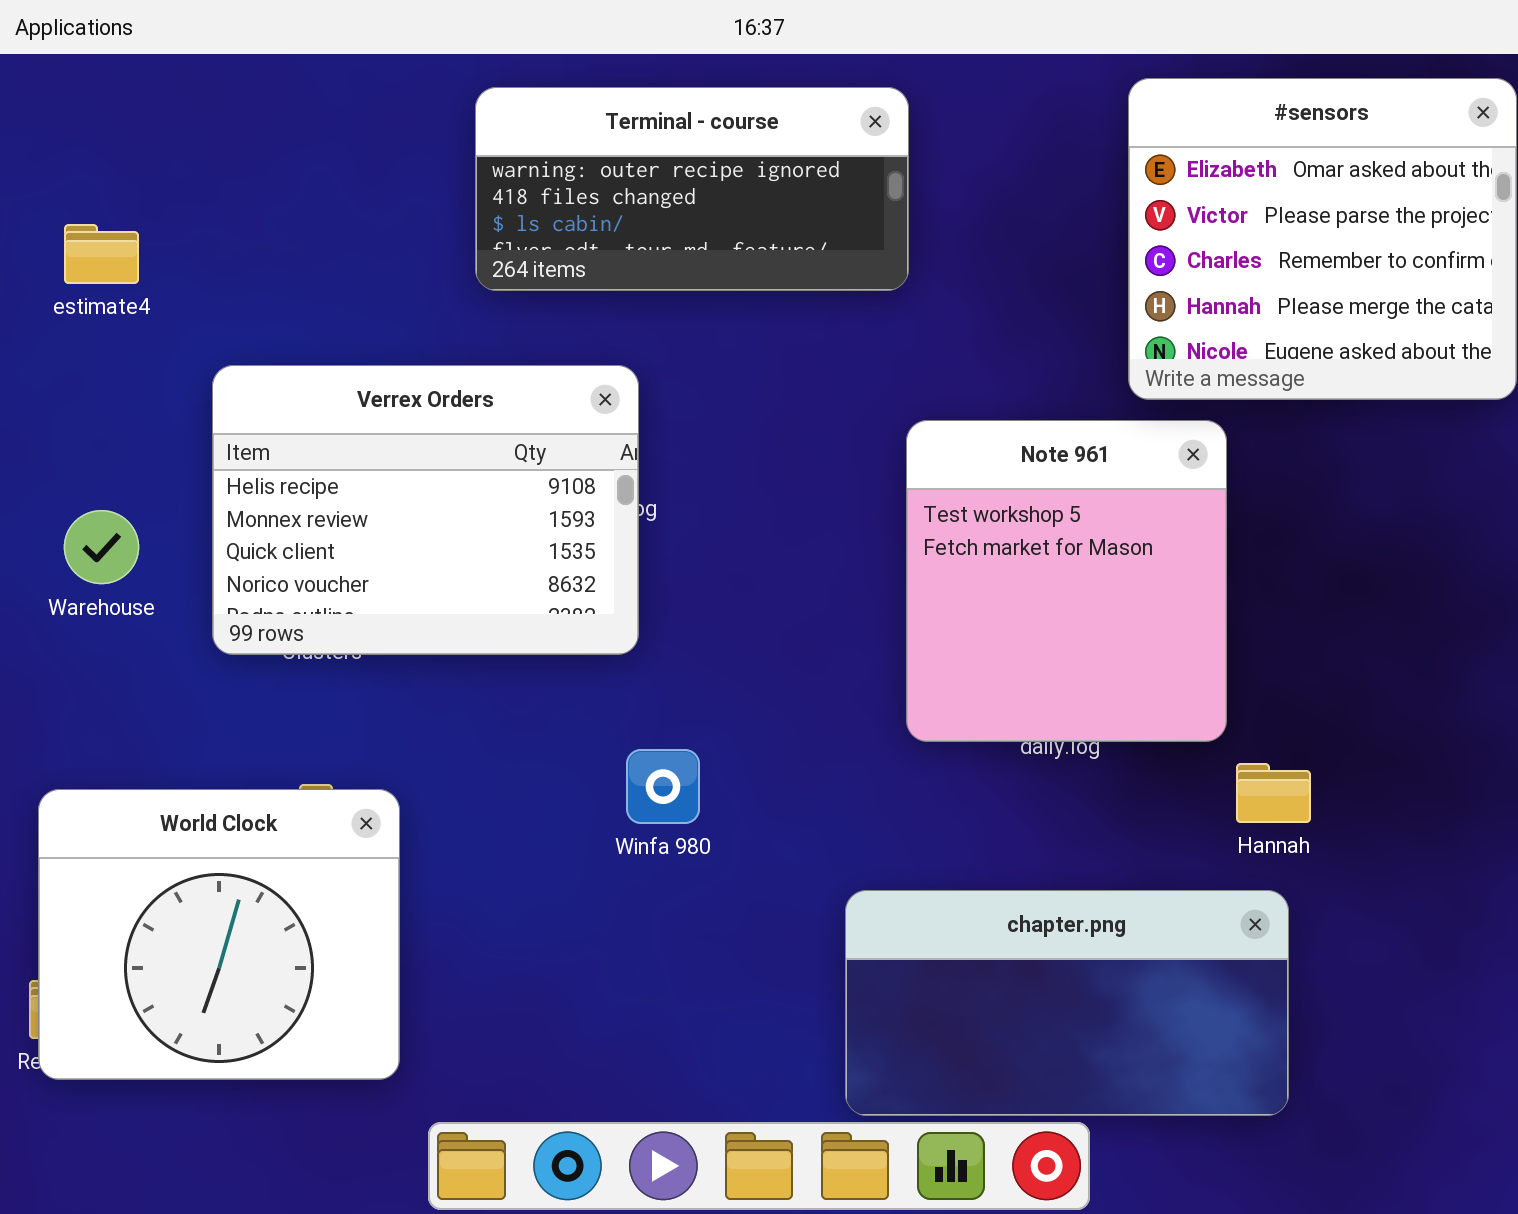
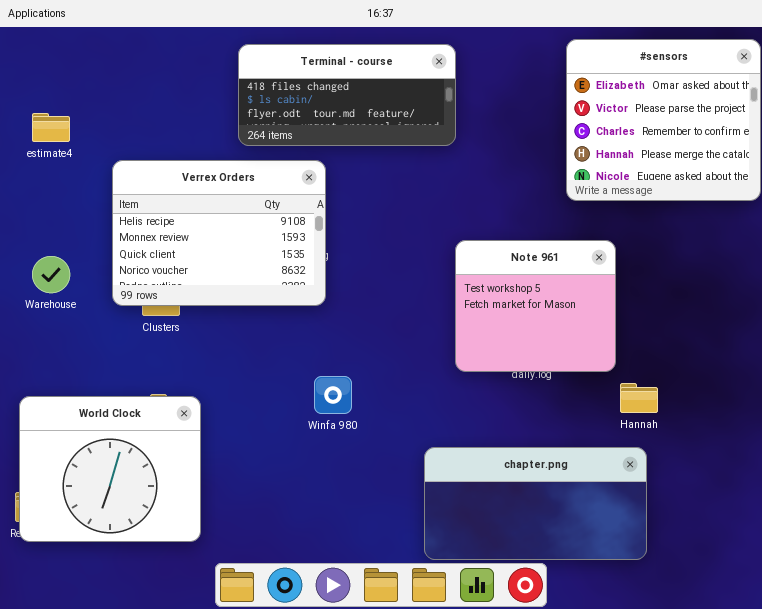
Terminal - course: [475,87,909,291] -> [238,44,456,146], scrolled down 1 row
Verrex Orders: [212,365,639,655] -> [112,160,326,306], moved
Note 961: [906,420,1227,742] -> [455,240,616,372], resized

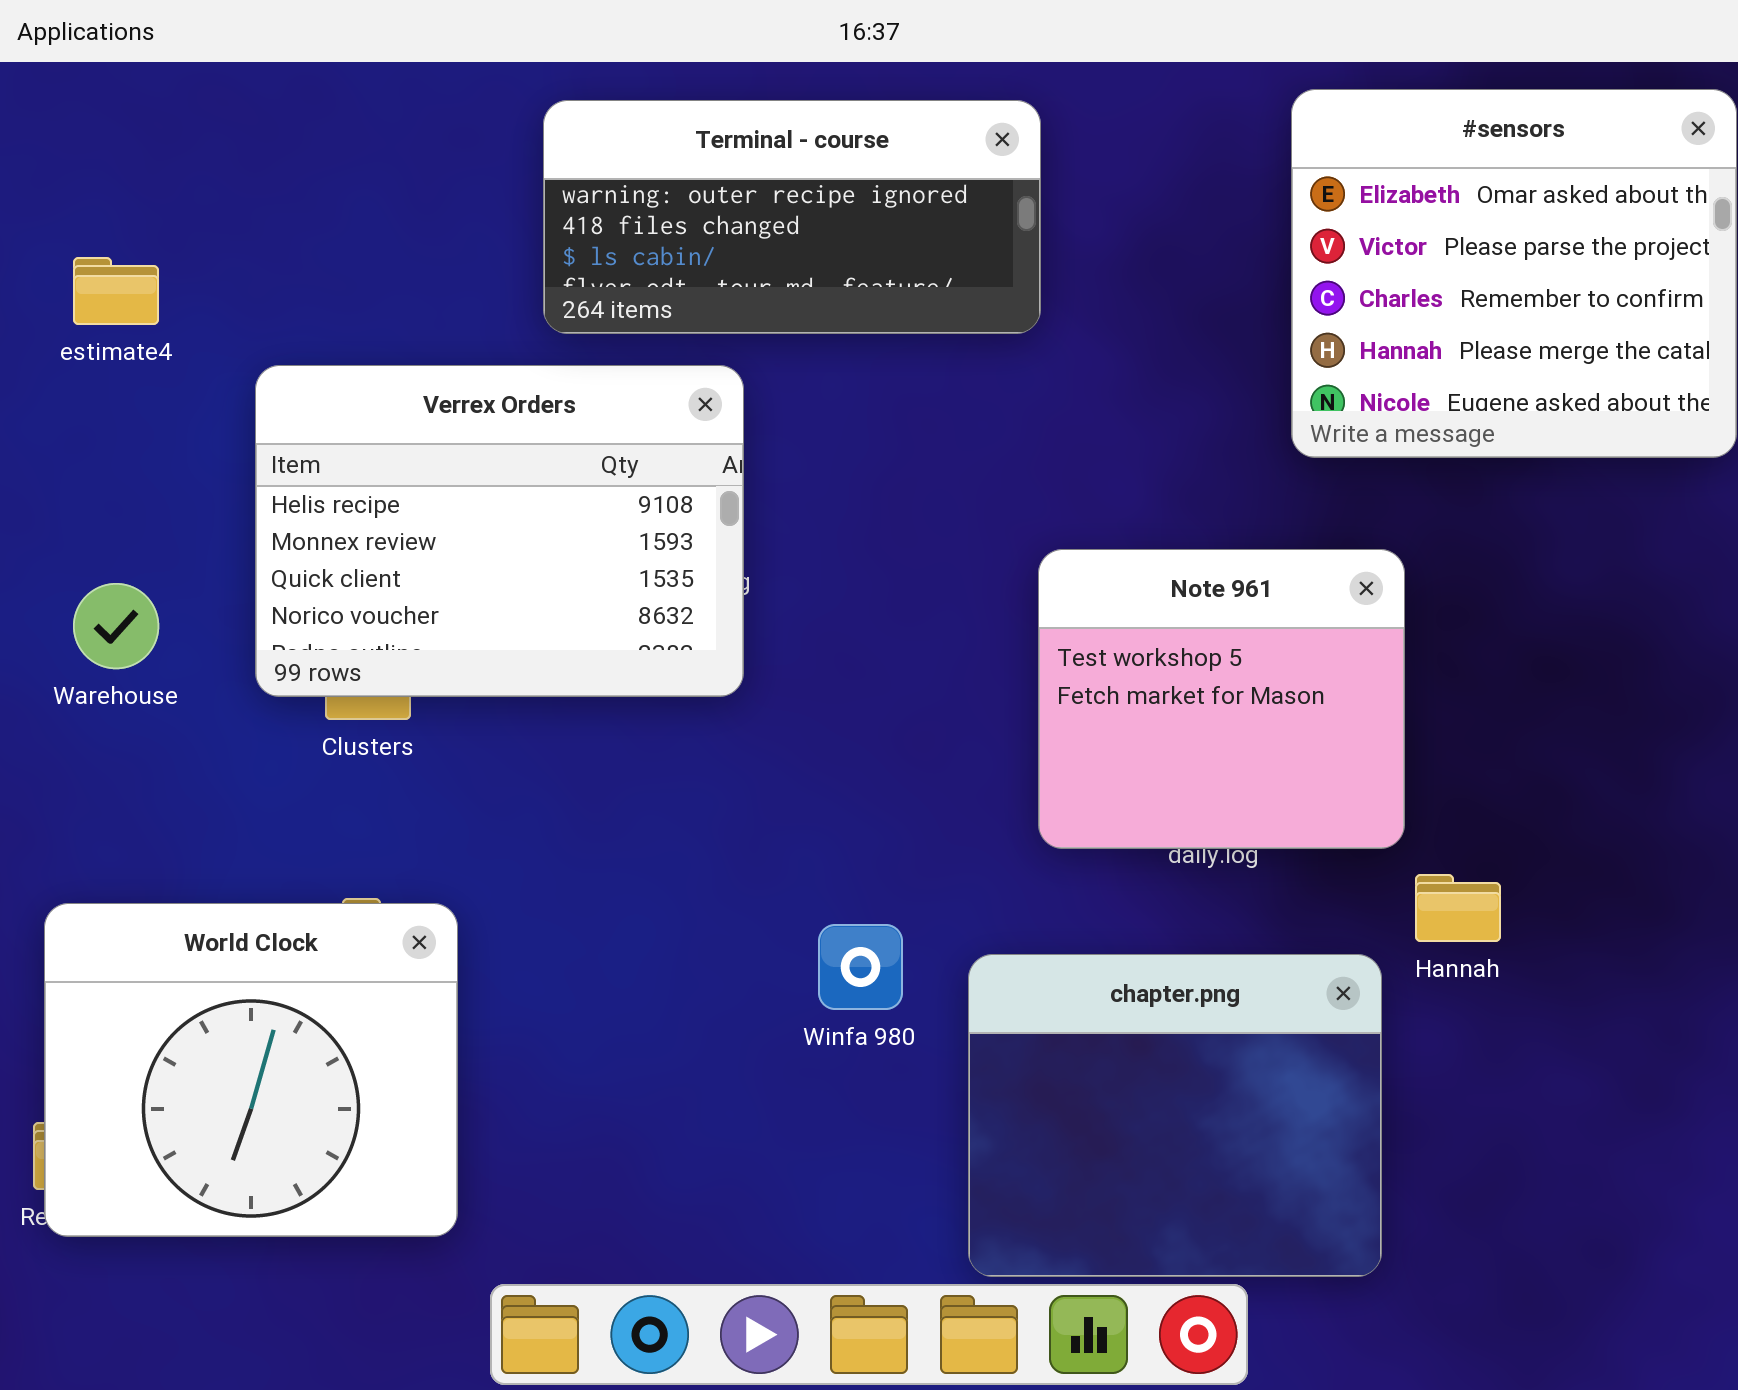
Terminal - course: [238,44,456,146] -> [543,100,1041,334], scrolled up 1 row
Winfa 980: [314,376,352,414] -> [818,924,903,1010], moved
chapter.png: [424,447,647,560] -> [968,954,1382,1277], resized

